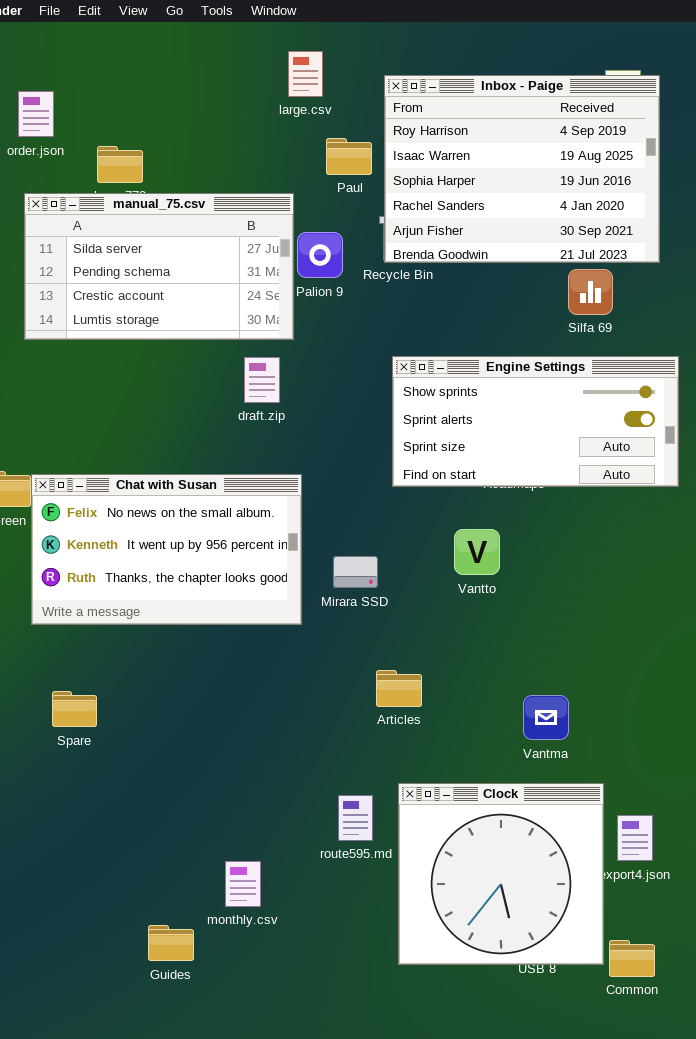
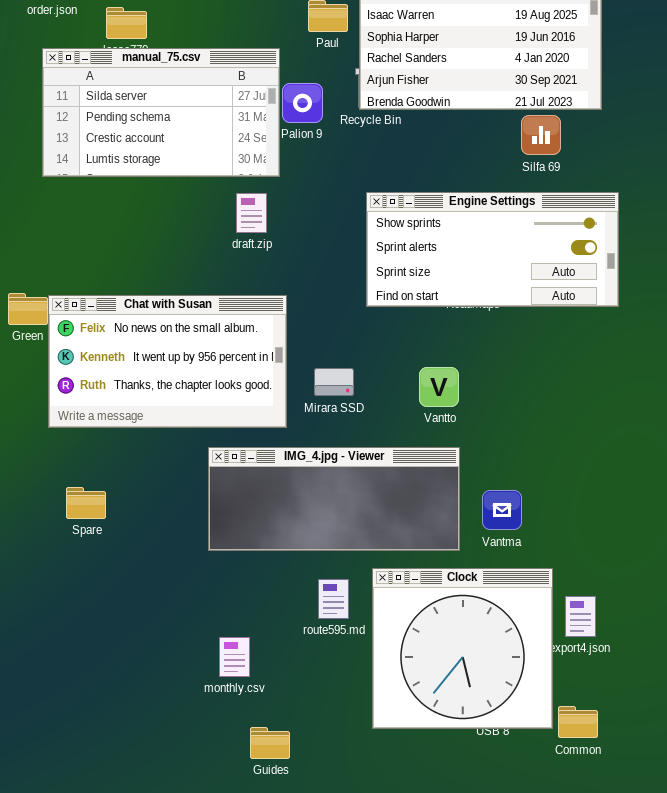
Vantto: [454,529,500,575] -> [419,367,459,407], moved
IMG_4.jpg - Viewer: none -> [208,447,460,551], opened
Guides: [148,925,194,961] -> [250,727,290,759], moved

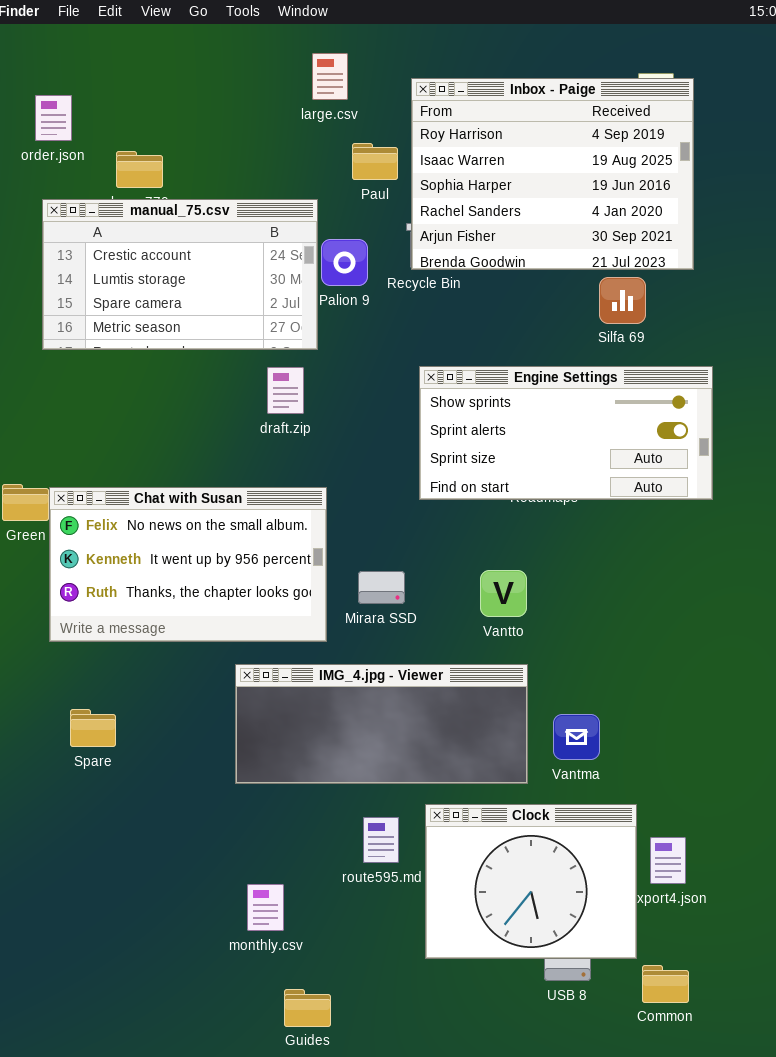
manual_75.csv: [42,48,280,177] -> [42,199,318,350], scrolled down 2 rows
Clock: [372,568,553,729] -> [425,804,637,959], resized

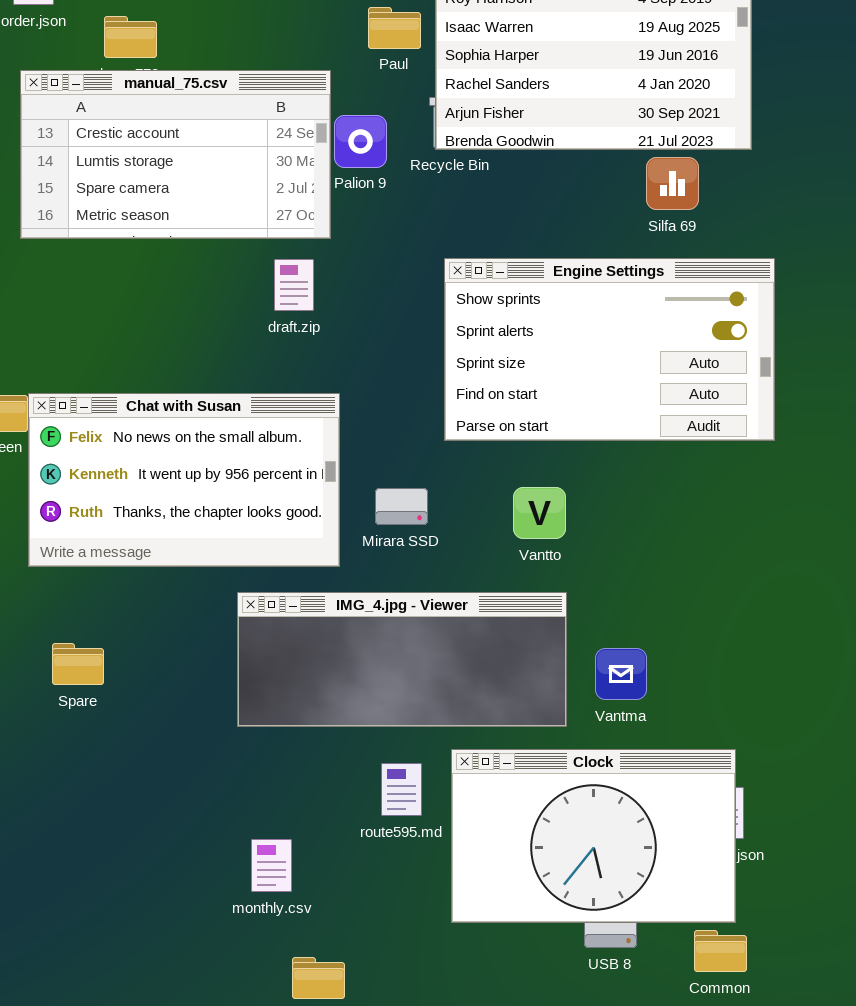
Engine Settings: [419,366,713,500] -> [444,258,775,441], resized
Clock: [425,804,637,959] -> [451,749,736,923], resized

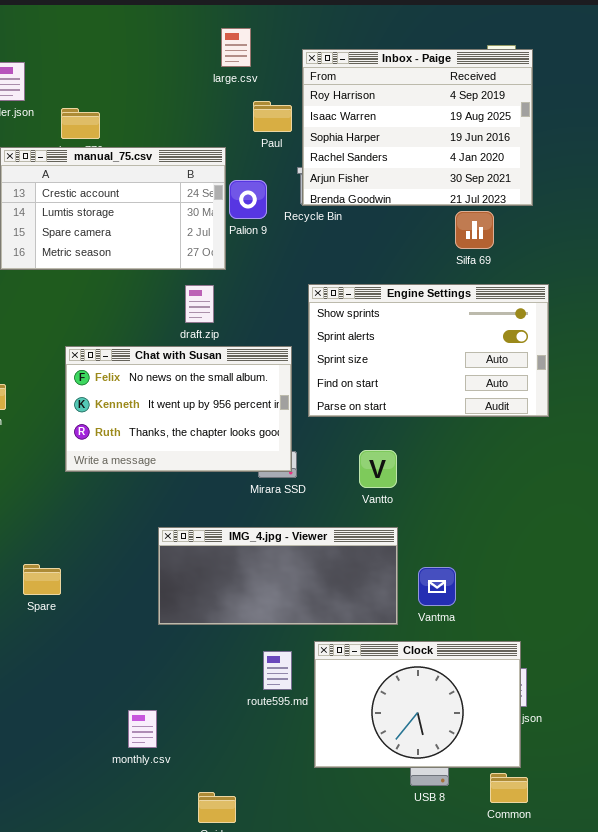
Chat with Susan: [28,393,340,567] -> [65,346,292,472], moved
monthly.csv: [251,839,292,892] -> [128,710,157,748], moved

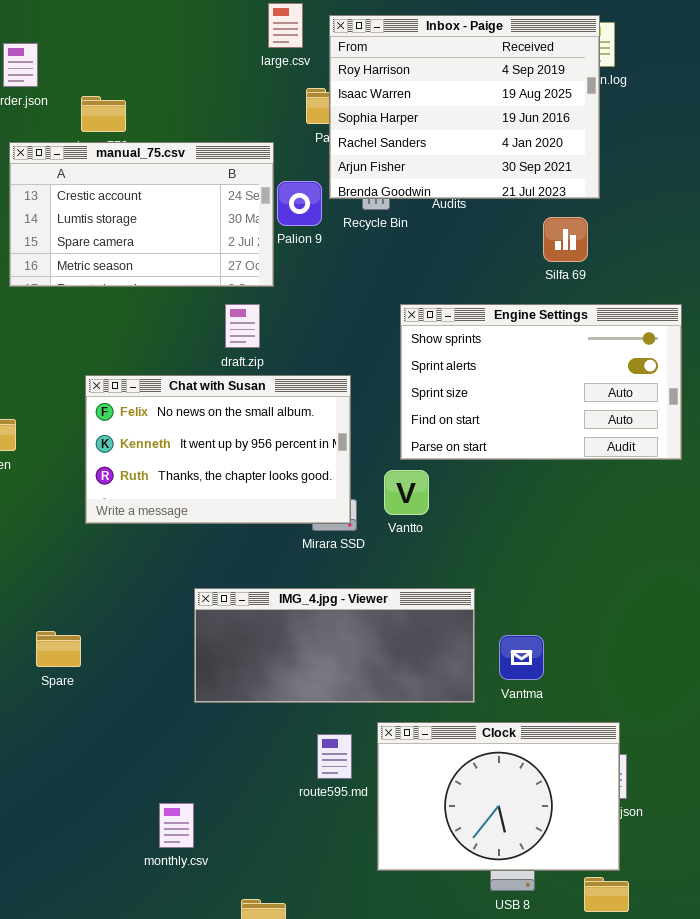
Inbox - Paige: [302,49,533,206] -> [329,15,600,199], moved
Engine Settings: [308,284,549,417] -> [400,304,682,460], moved
Vantto: [359,450,397,488] -> [384,470,429,515], moved

